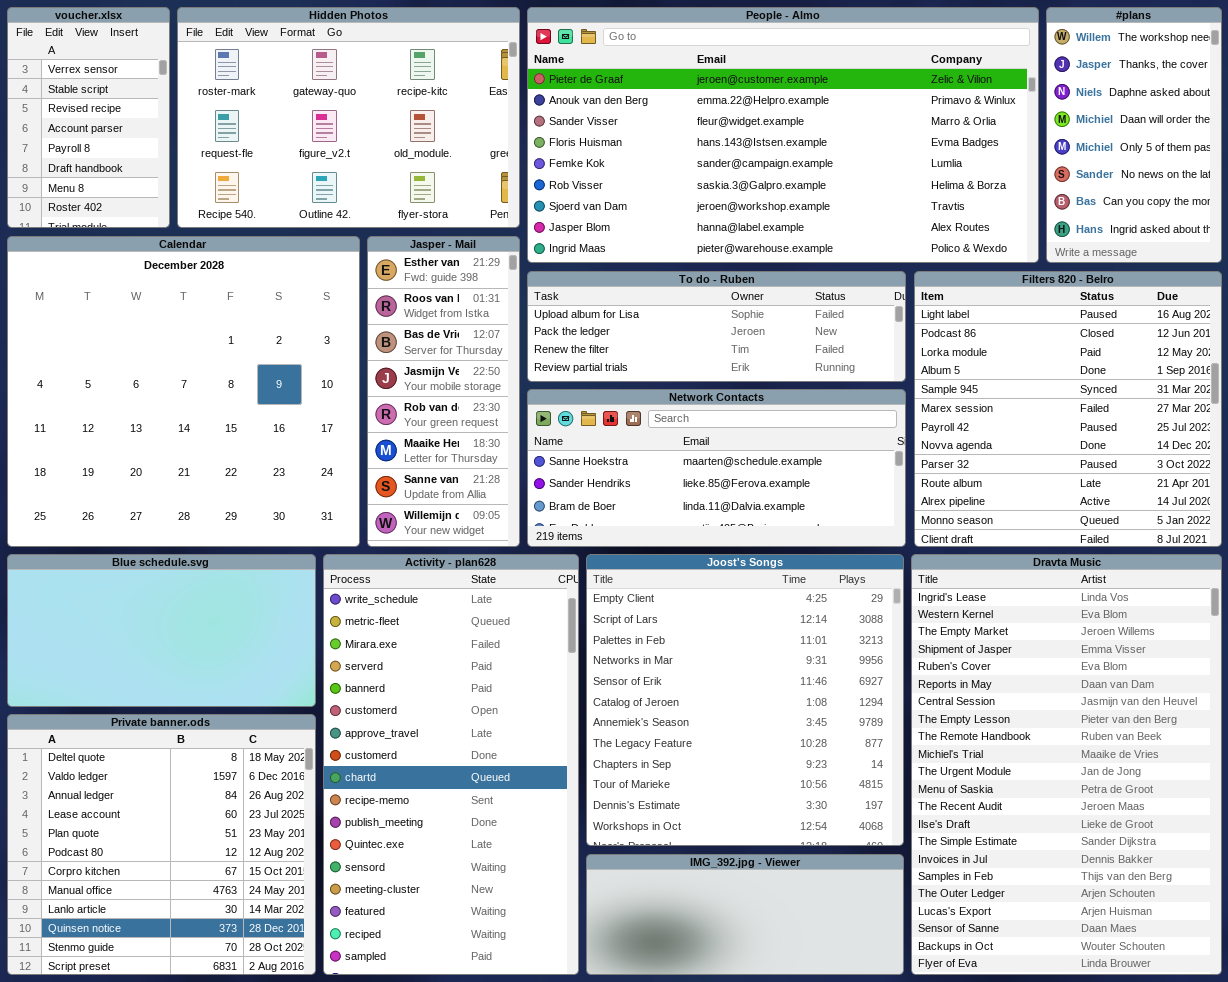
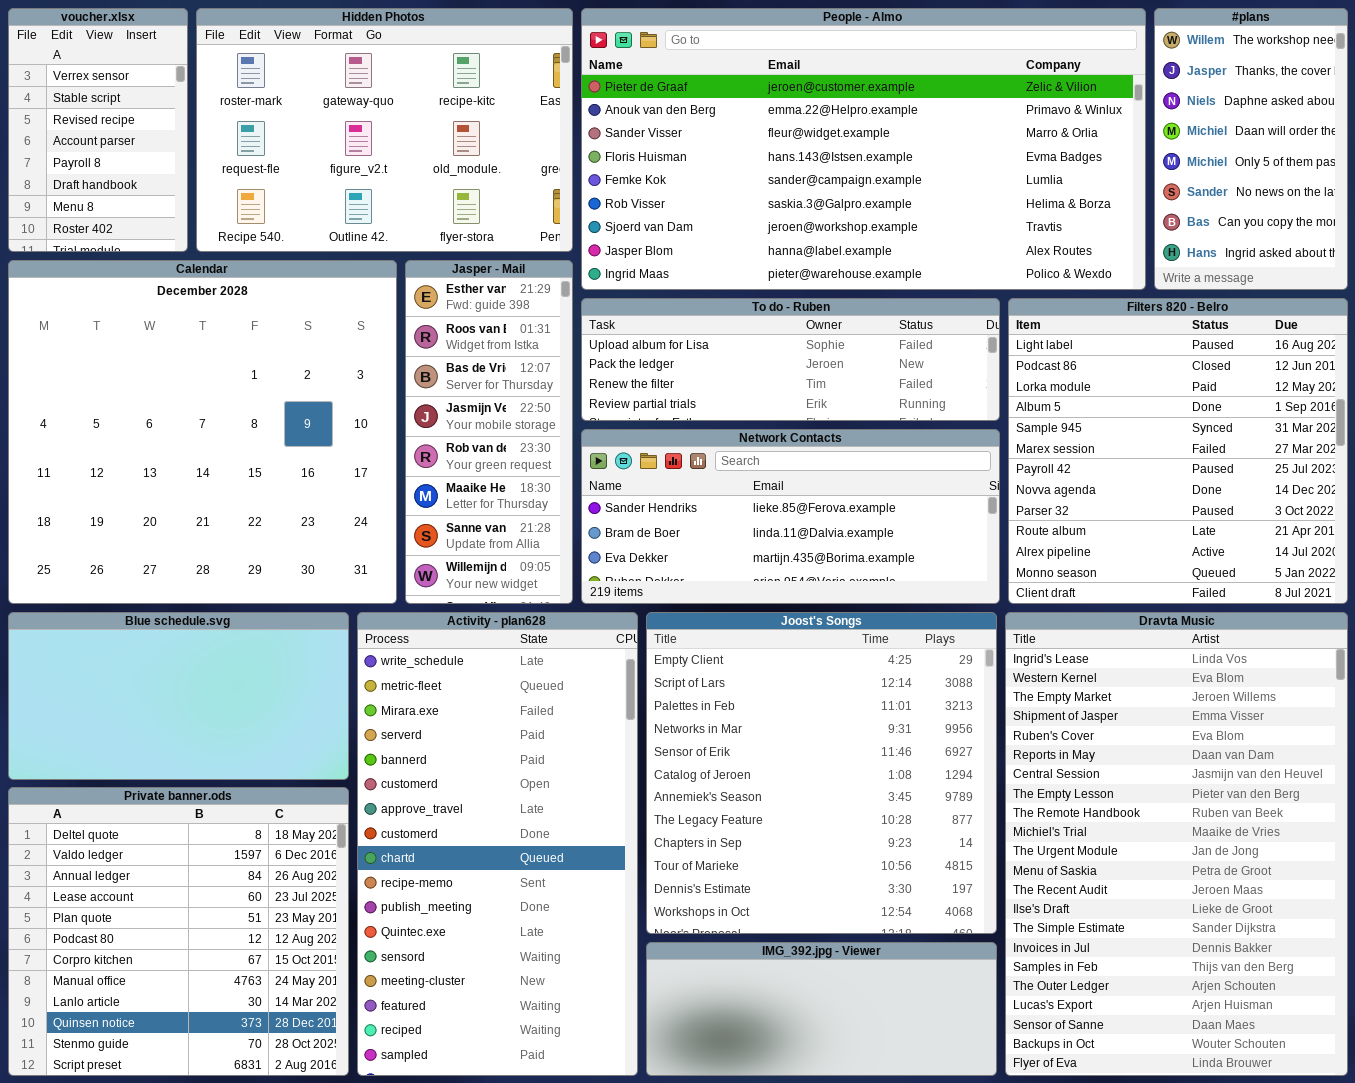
Network Contacts: [527,389,906,547] -> [581,429,1000,604], scrolled down 1 row

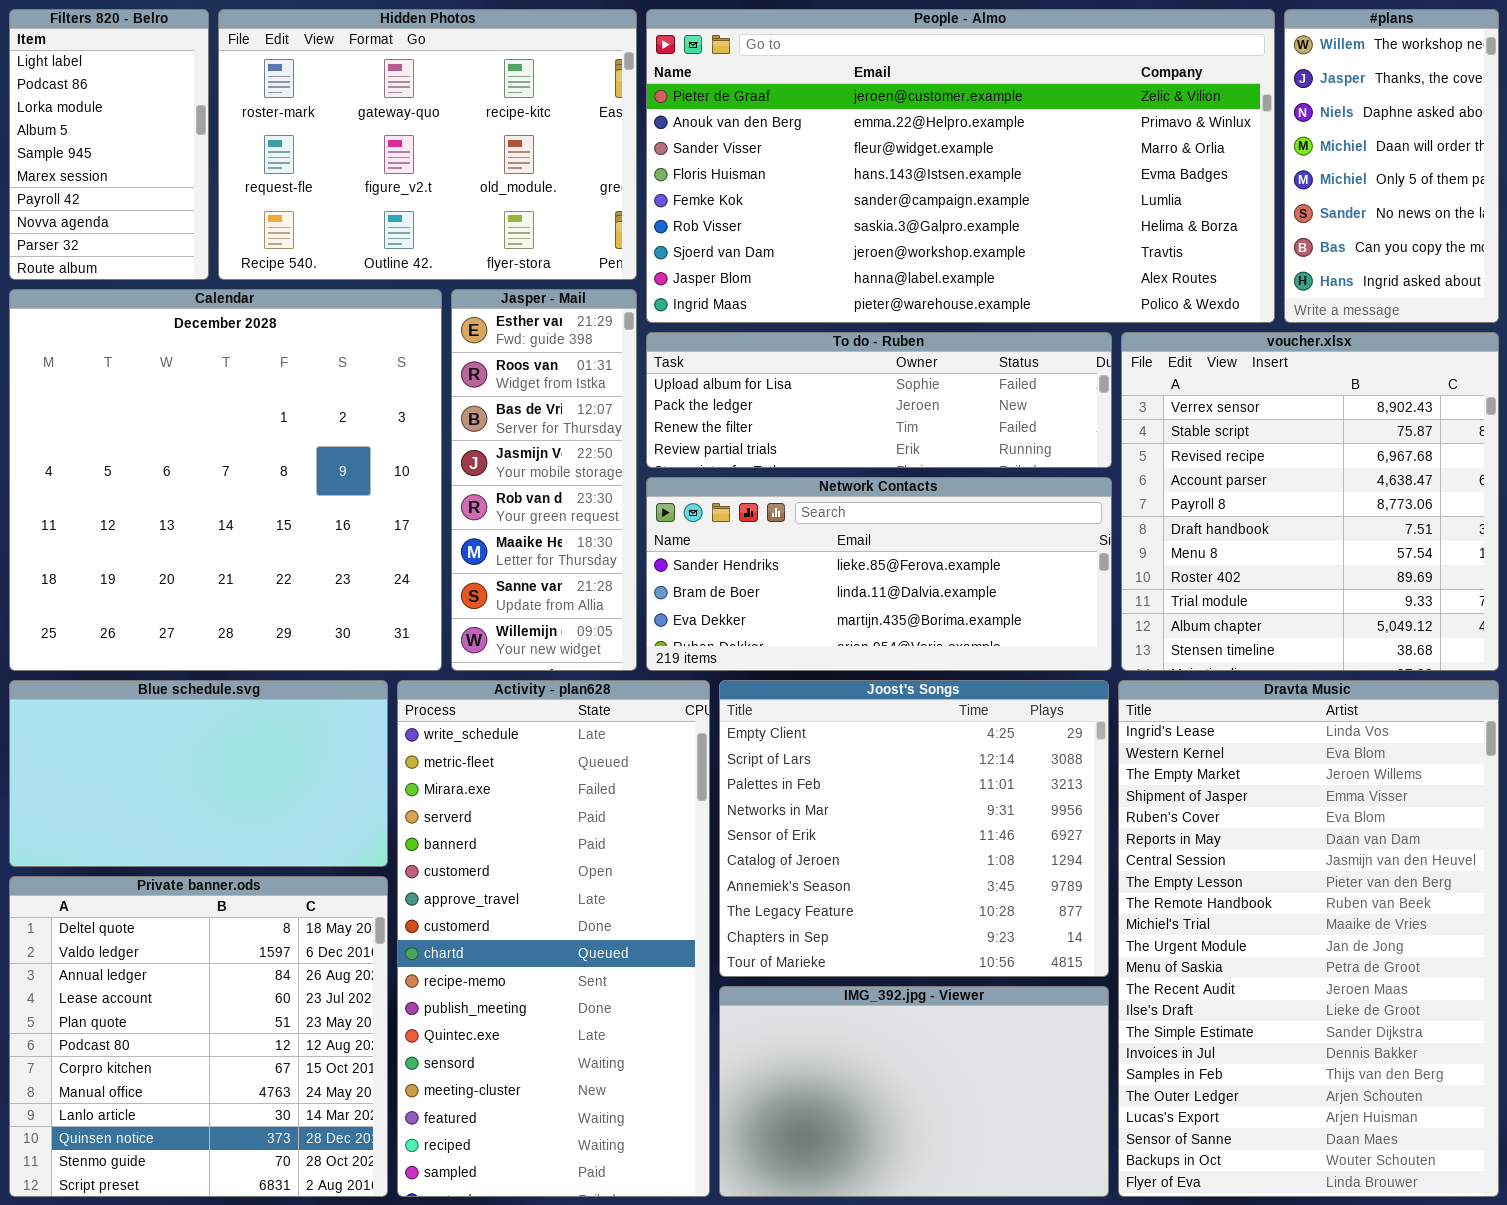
voucher.xlsx: [8,8,188,252] -> [1121,332,1499,671], moved, resized
Filters 820 - Belro: [1008,298,1348,604] -> [9,9,209,280], moved, resized
Joost's Songs: [646,612,997,934] -> [719,680,1109,977], resized
IMG_392.jpg - Viewer: [646,942,997,1076] -> [719,986,1109,1197], resized

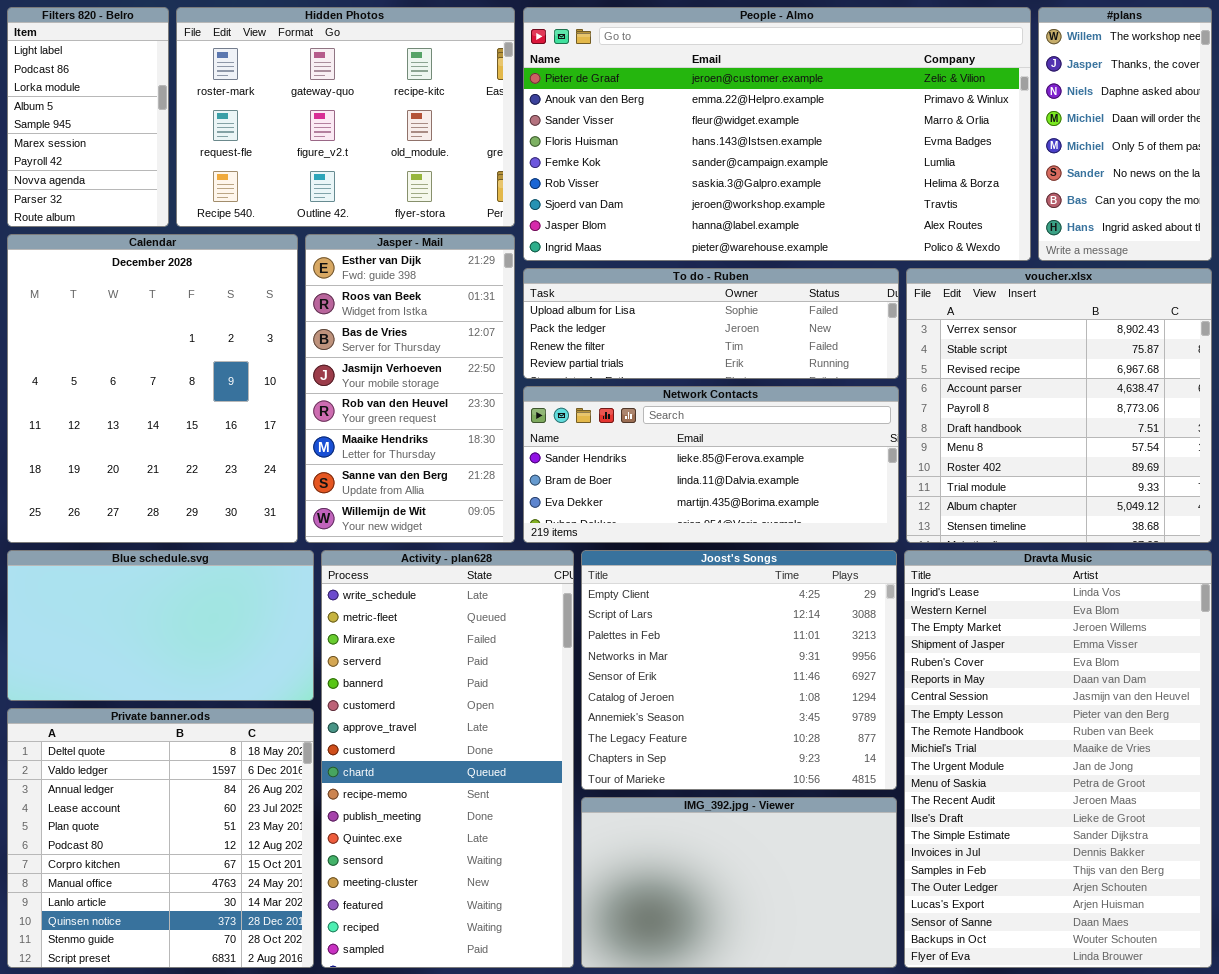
Calendar: [9,289,442,671] -> [7,234,298,543], resized
Jasper - Mail: [451,289,637,671] -> [305,234,515,543], resized

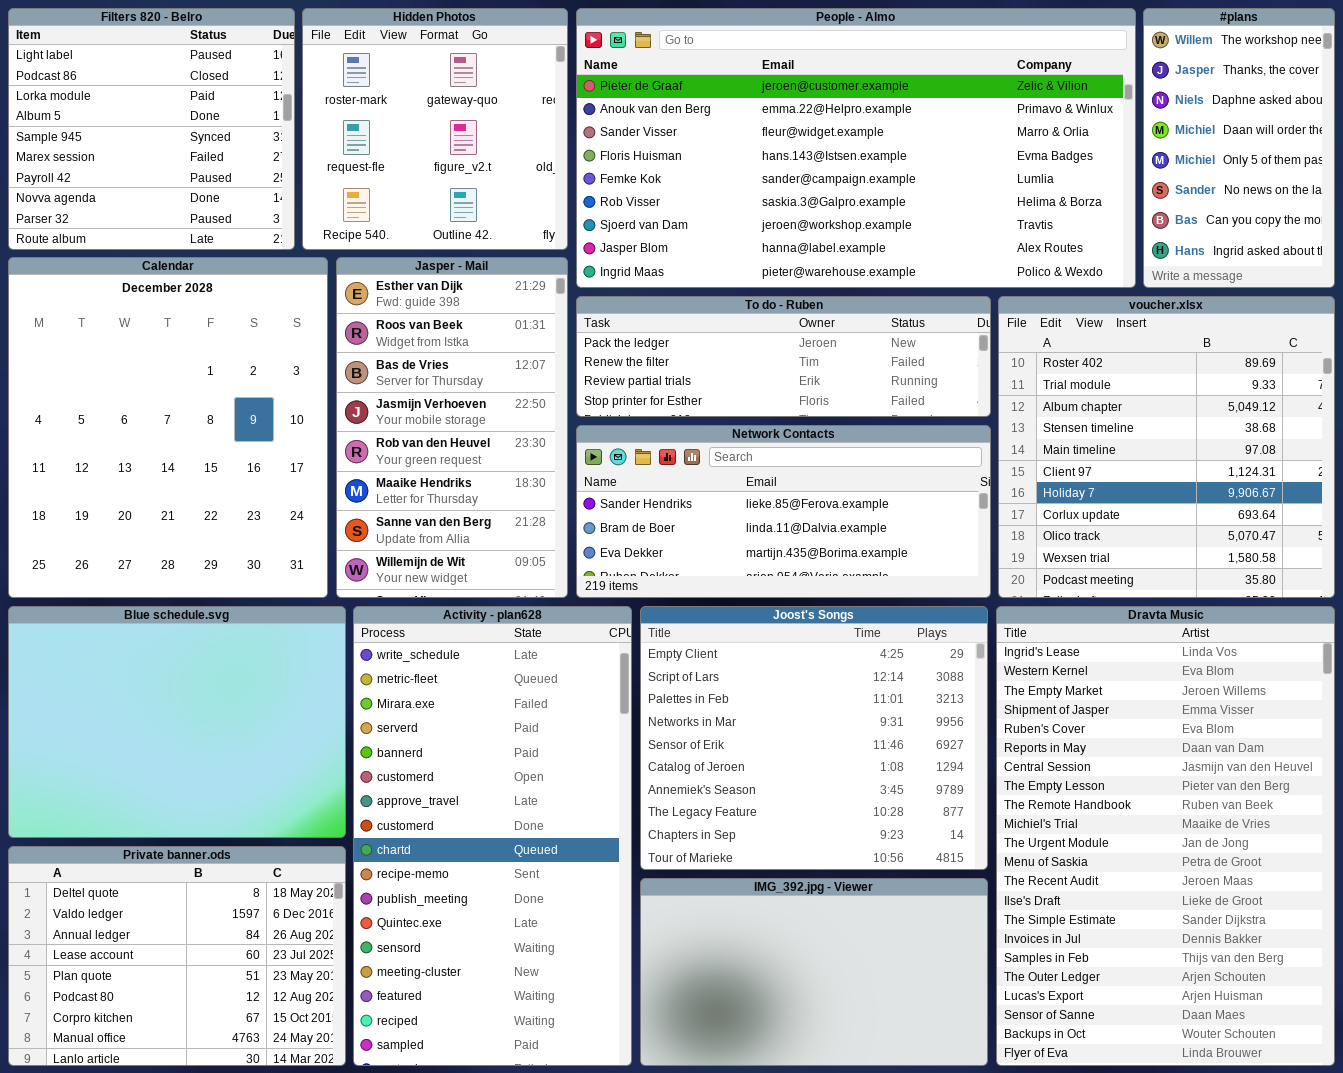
Filters 820 - Belro: [7,7,169,227] -> [8,8,295,250], resized
Hidden Photos: [176,7,515,227] -> [302,8,568,250], resized
To do - Ruben: [523,268,899,379] -> [576,296,991,417], scrolled down 1 row
voucher.xlsx: [906,268,1212,543] -> [998,296,1335,598], scrolled down 7 rows
Blue schedule.svg: [7,550,314,701] -> [8,606,346,838], resized
Private banner.ods: [7,708,314,968] -> [8,846,346,1066], resized

